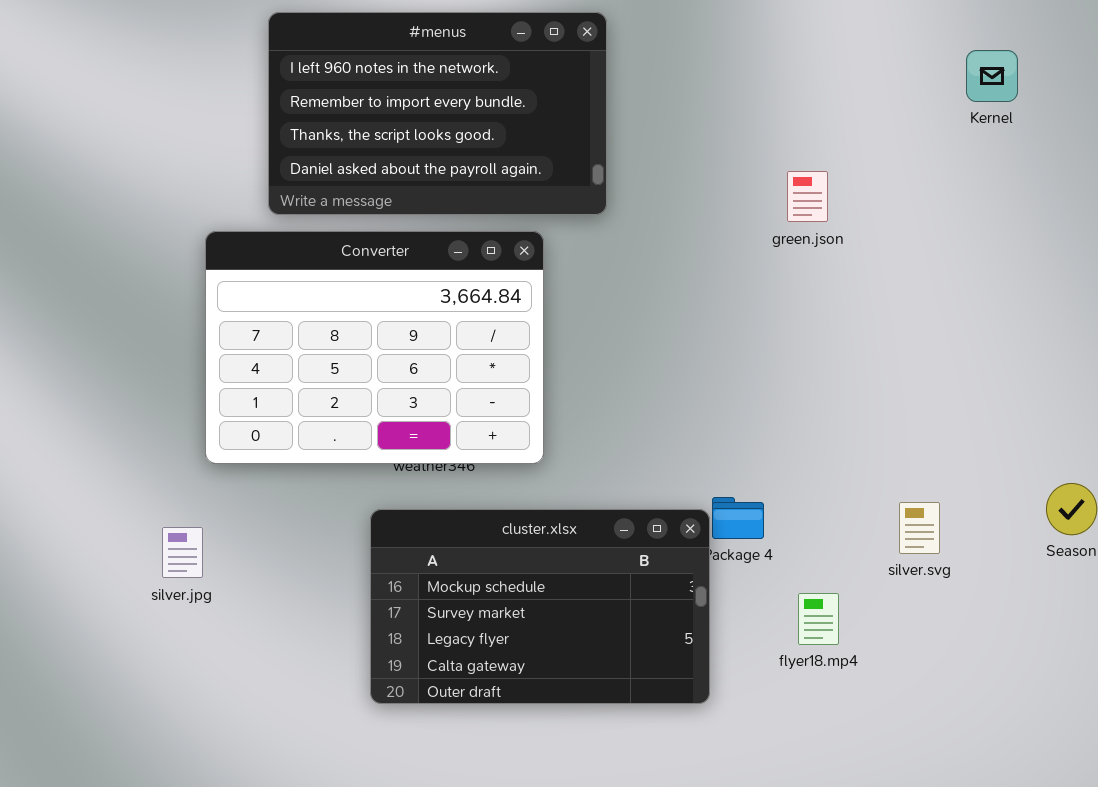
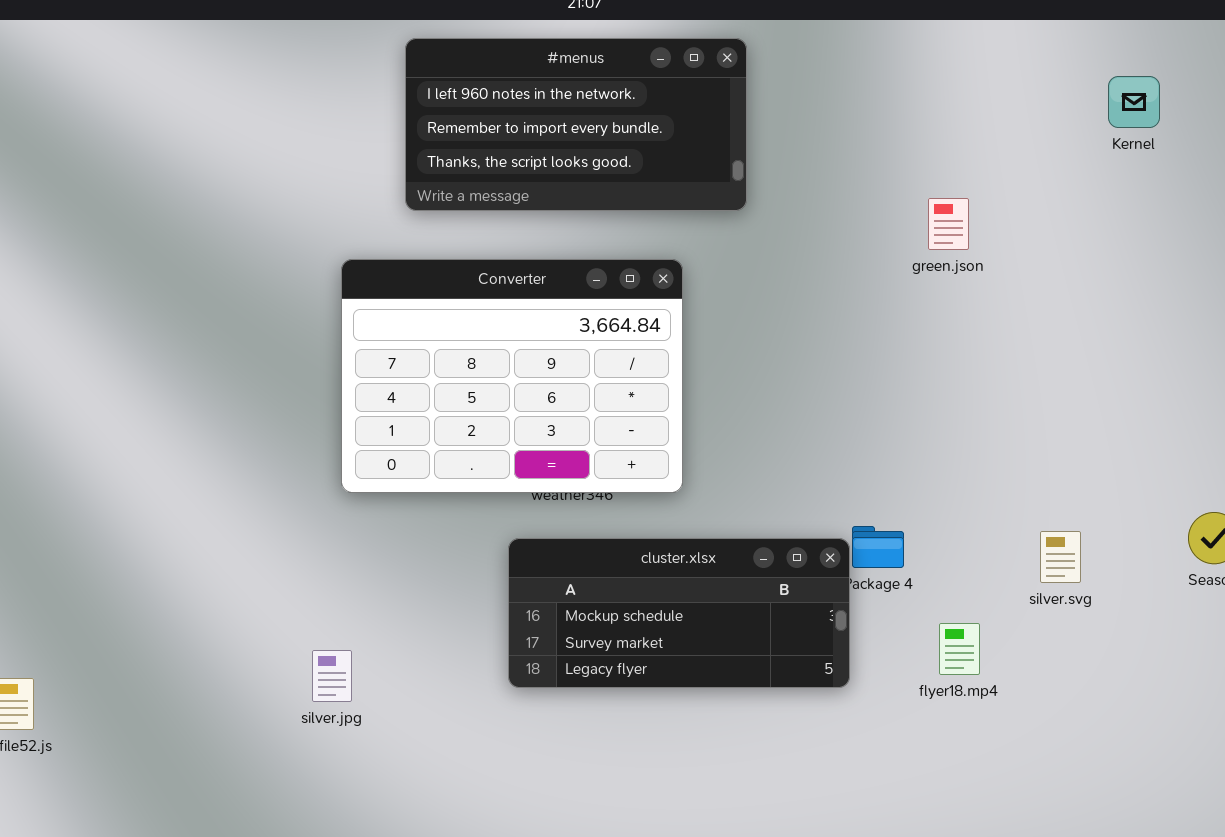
#menus: [268,12,607,215] -> [405,38,747,211], resized
cluster.xlsx: [370,509,710,704] -> [508,538,850,688], resized
silver.jpg: [162,527,203,578] -> [312,650,352,702], moved

